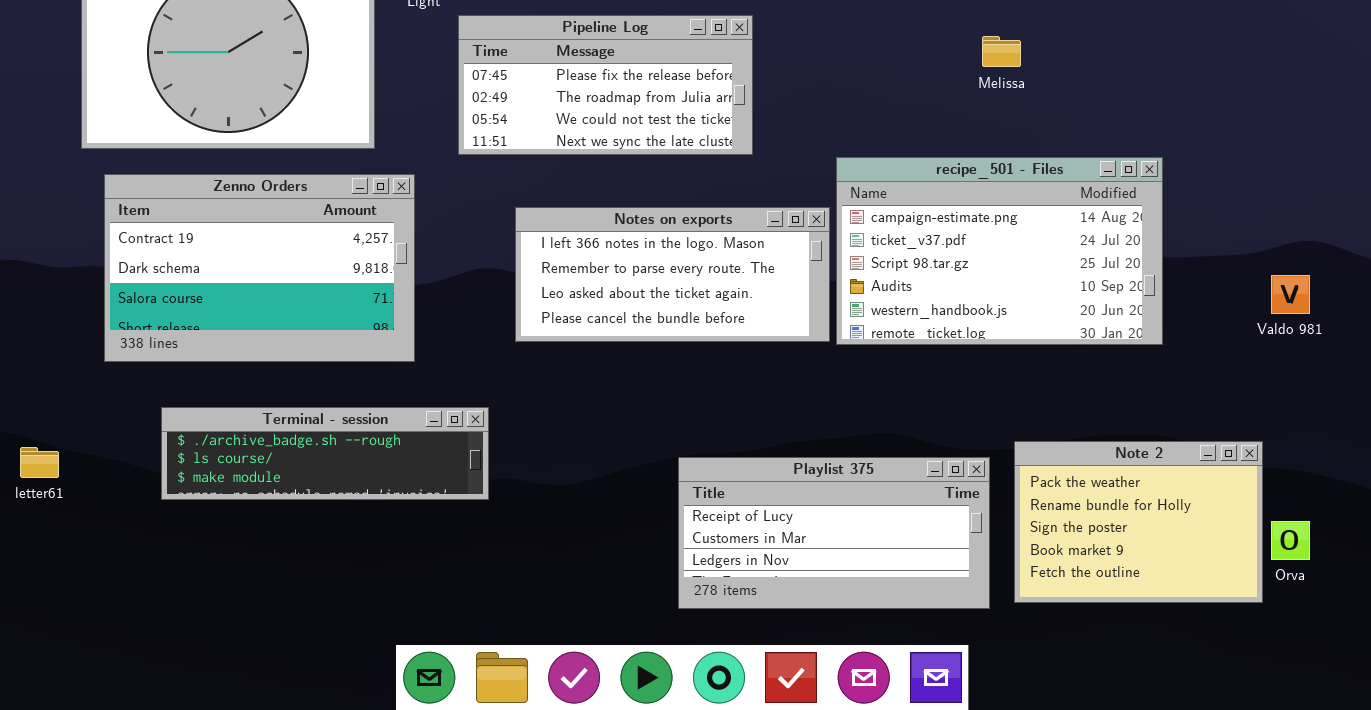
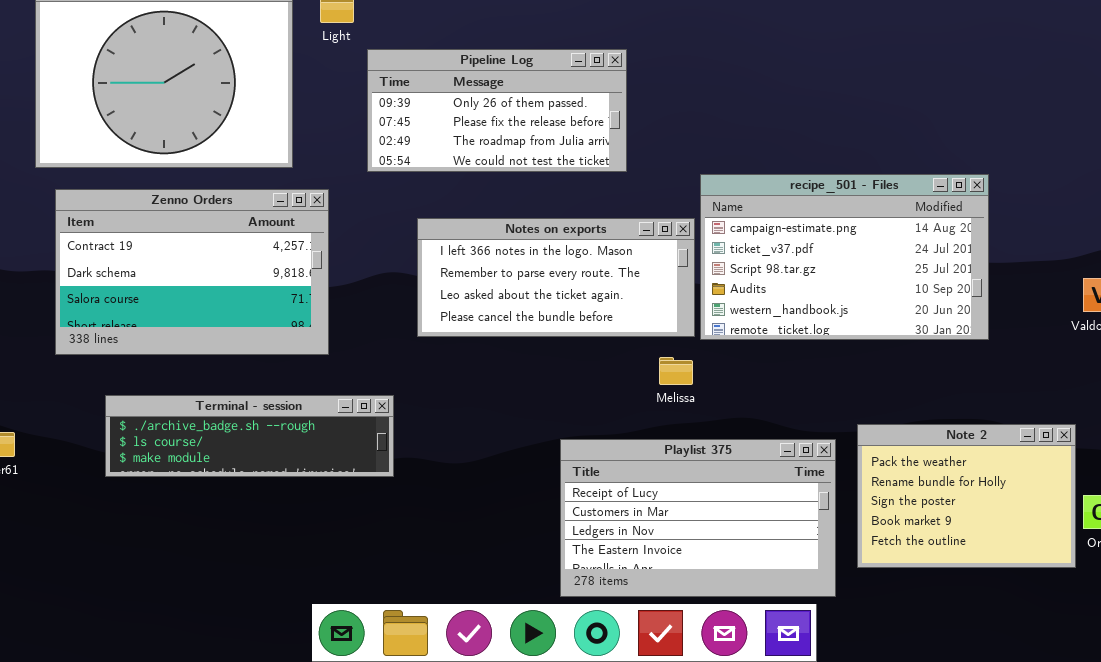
Pipeline Log: [458,15,753,155] -> [367,49,627,172], scrolled up 1 row
Melissa: [982,36,1021,67] -> [659,357,693,385], moved
Playlist 375: [678,457,990,609] -> [560,439,836,597], resized

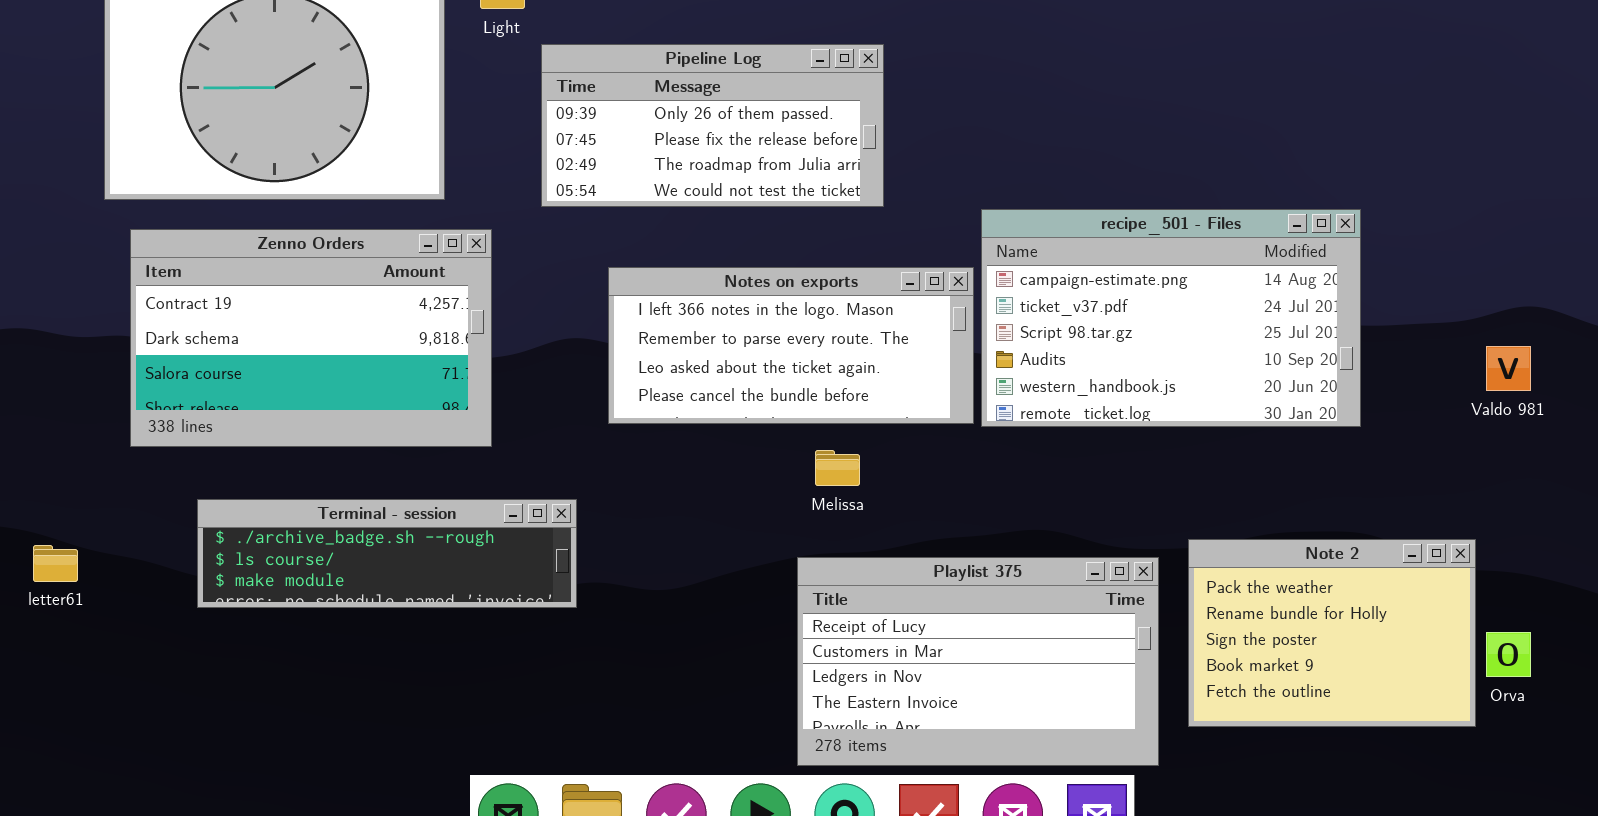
Melissa: [659,357,693,385] -> [815,450,860,486], moved

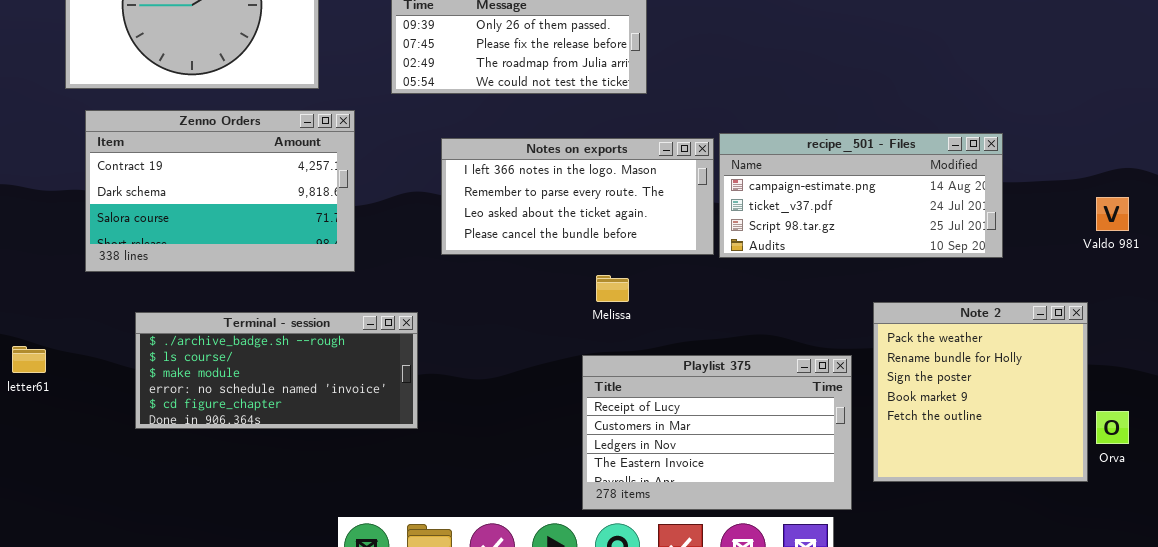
recipe_501 - Files: [981,209,1361,427] -> [719,133,1003,258], resized
Terminal - session: [197,499,577,608] -> [135,312,418,429], resized
Note 2: [1188,539,1476,727] -> [873,302,1088,482], resized

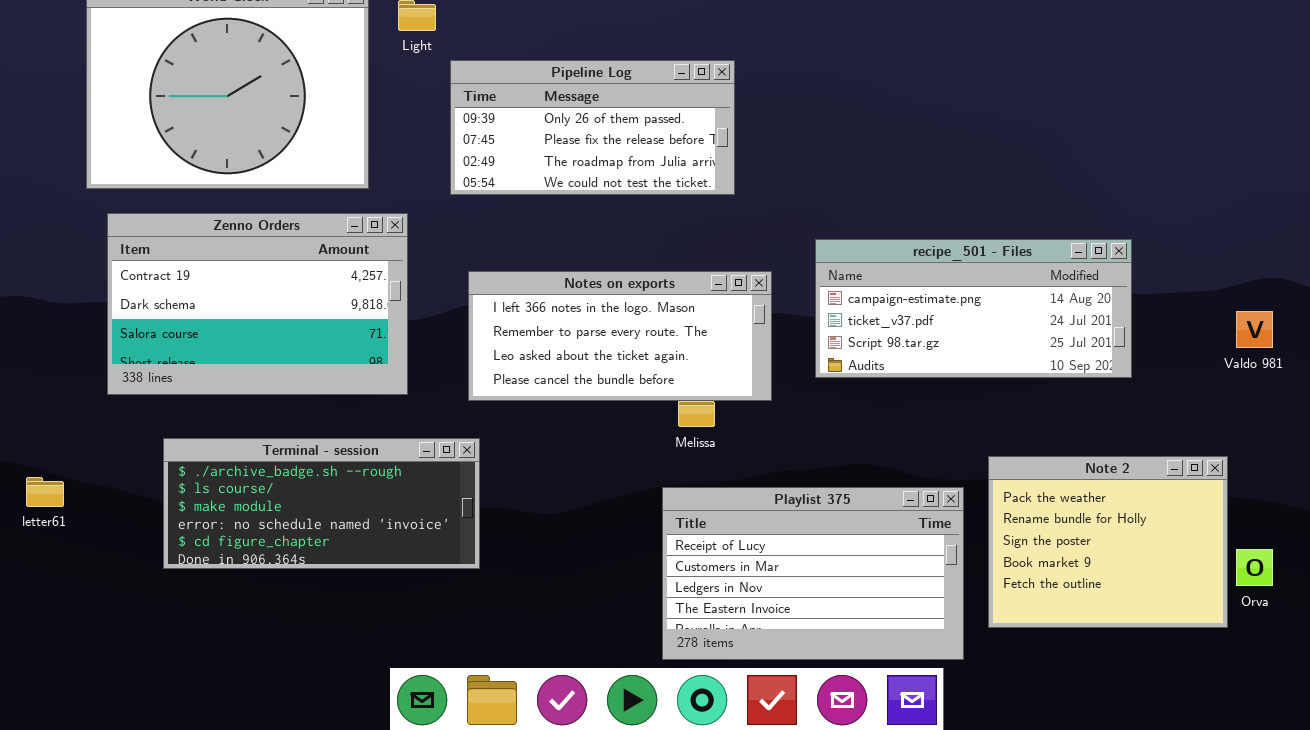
Notes on exports: [441,138,714,255] -> [468,271,772,401], moved
Note 2: [873,302,1088,482] -> [988,456,1228,628], resized

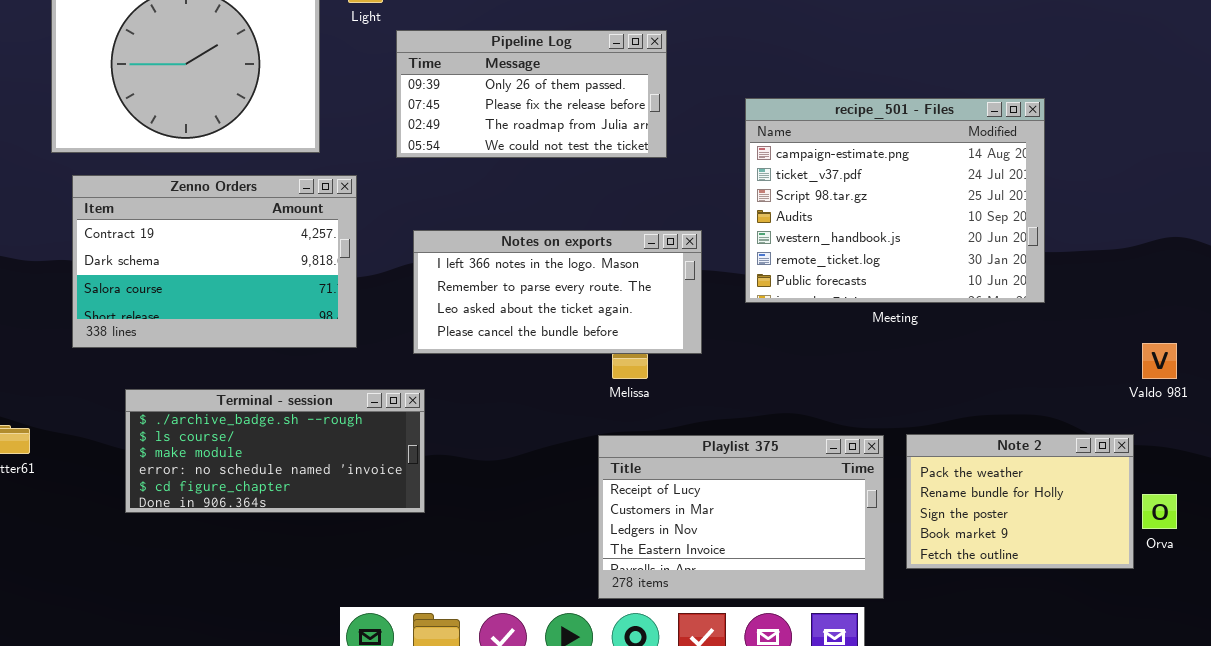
recipe_501 - Files: [815,239,1132,378] -> [745,98,1045,303], moved, resized
Valdo 981: [1236,311,1273,348] -> [1142,343,1177,379], moved
Note 2: [988,456,1228,628] -> [906,434,1134,569], resized

